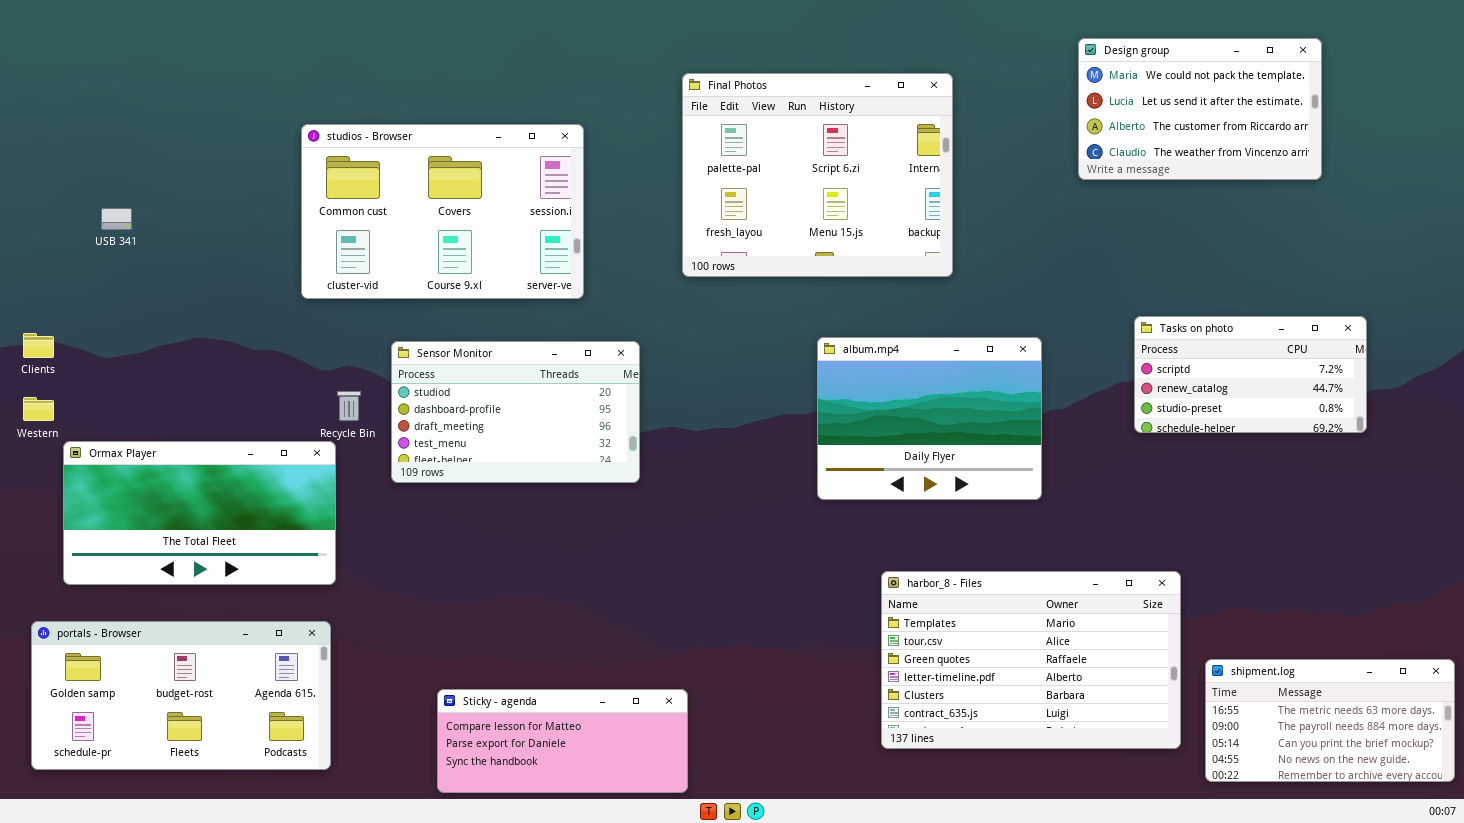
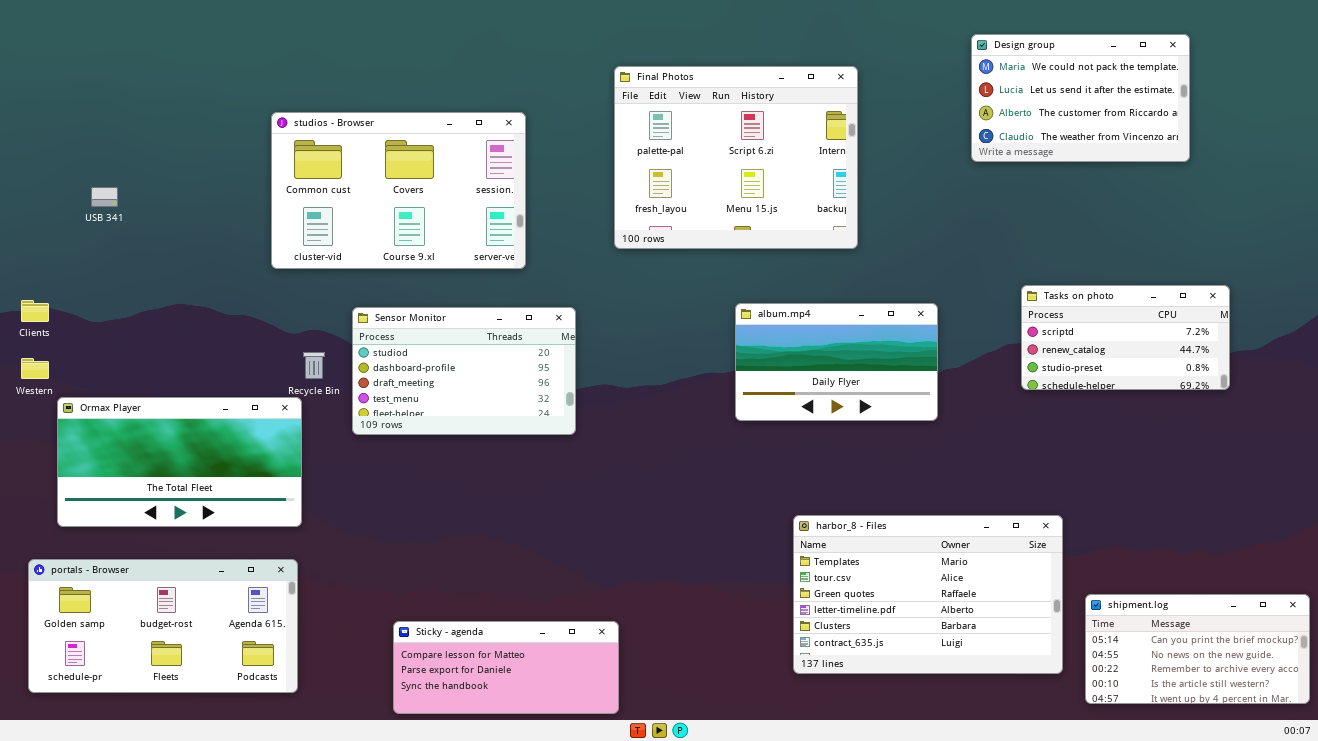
album.mp4: [817,337,1042,500] -> [735,303,938,421], resized
shipment.log: [1205,659,1455,782] -> [1085,594,1310,704], scrolled down 2 rows

